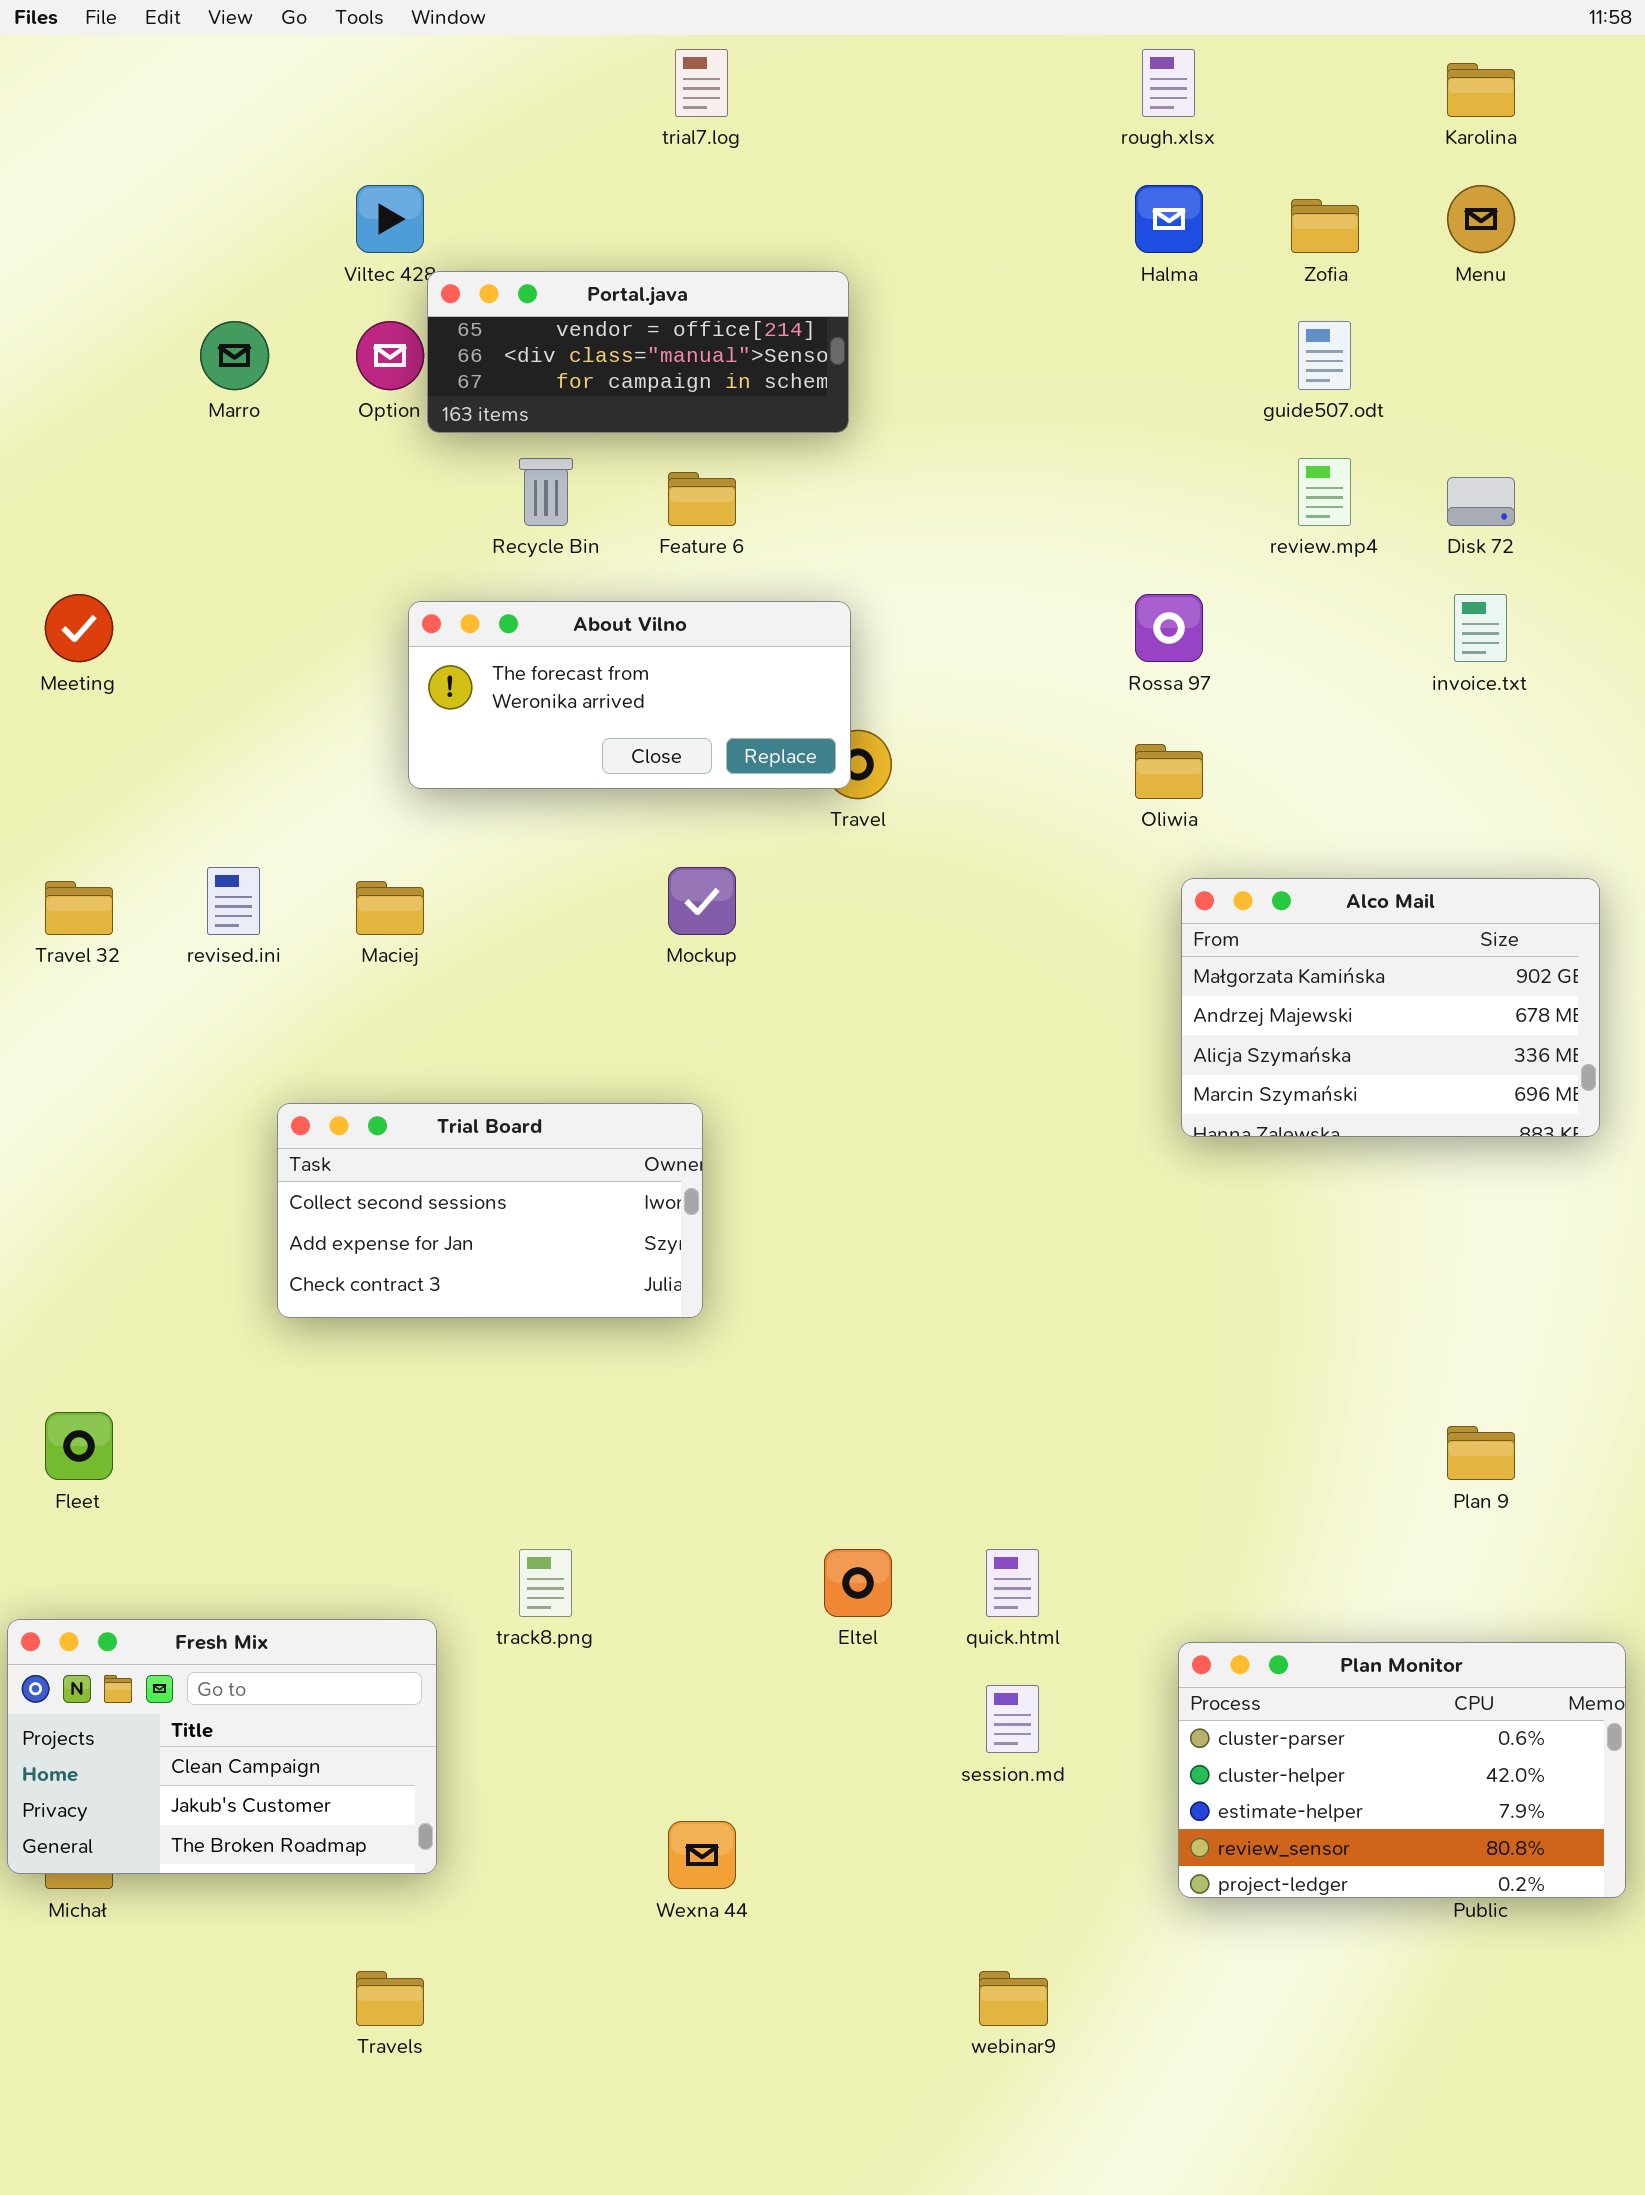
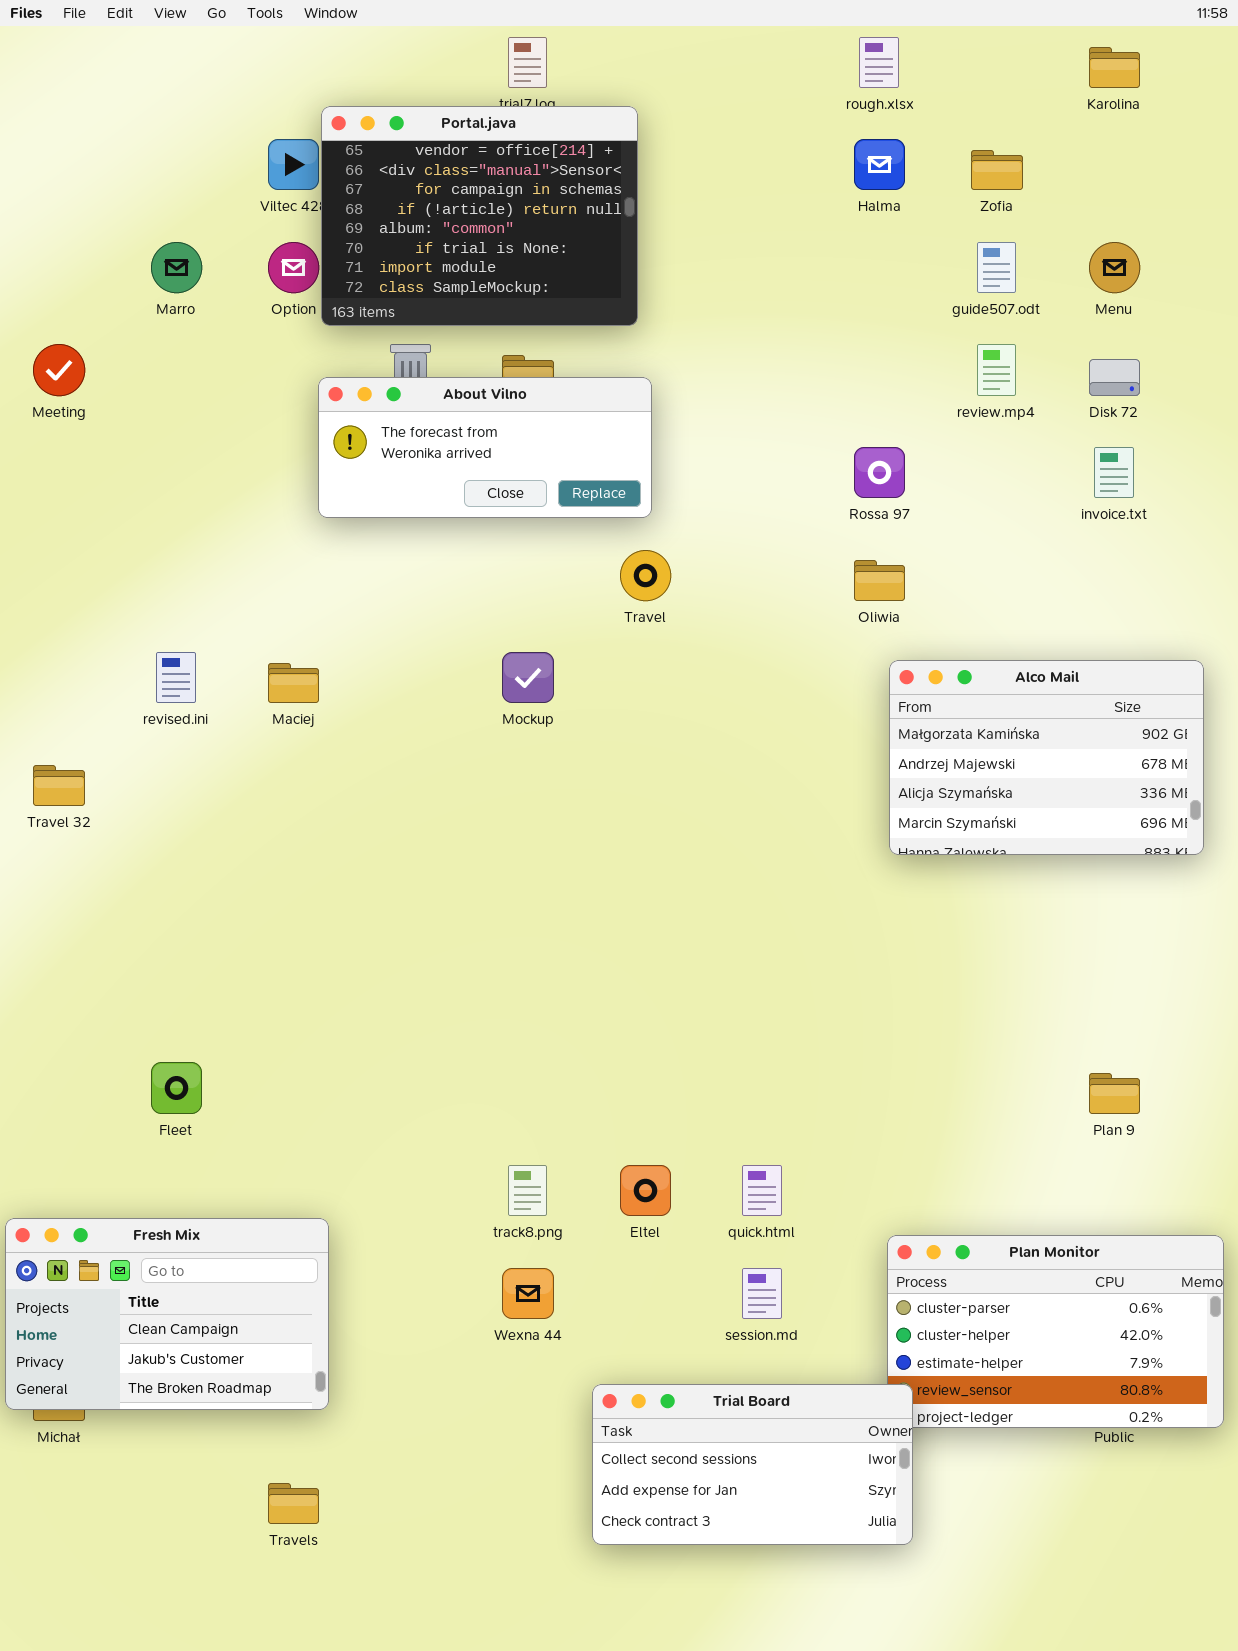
Menu: [1447,185,1515,253] -> [1089,242,1140,293], moved
Portal.java: [427,271,849,433] -> [321,106,638,326], resized
Meeting: [45,594,113,662] -> [33,344,85,396], moved
About Vilno: [408,601,851,789] -> [318,377,652,518], moved
Travel 32: [45,881,113,935] -> [33,765,85,806], moved
Trial Board: [277,1103,703,1318] -> [592,1384,913,1545], moved
Fleet: [45,1412,113,1480] -> [151,1062,202,1114], moved
track8.png: [519,1549,572,1617] -> [508,1165,547,1216], moved
Wexna 44: [668,1821,736,1889] -> [502,1268,554,1319], moved

